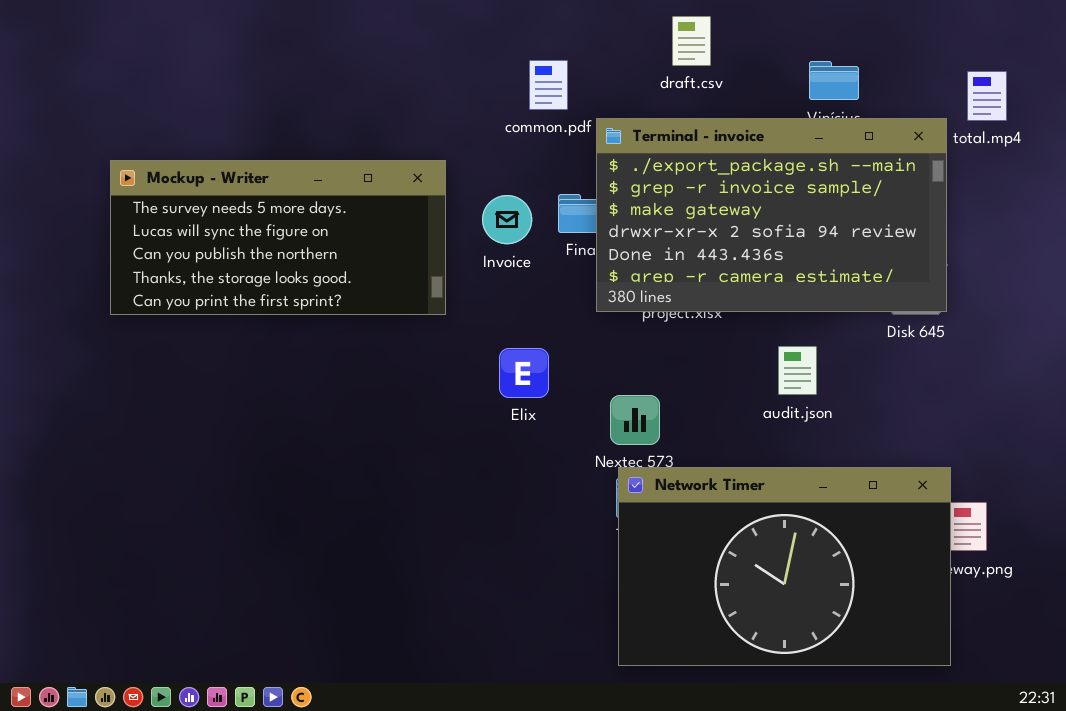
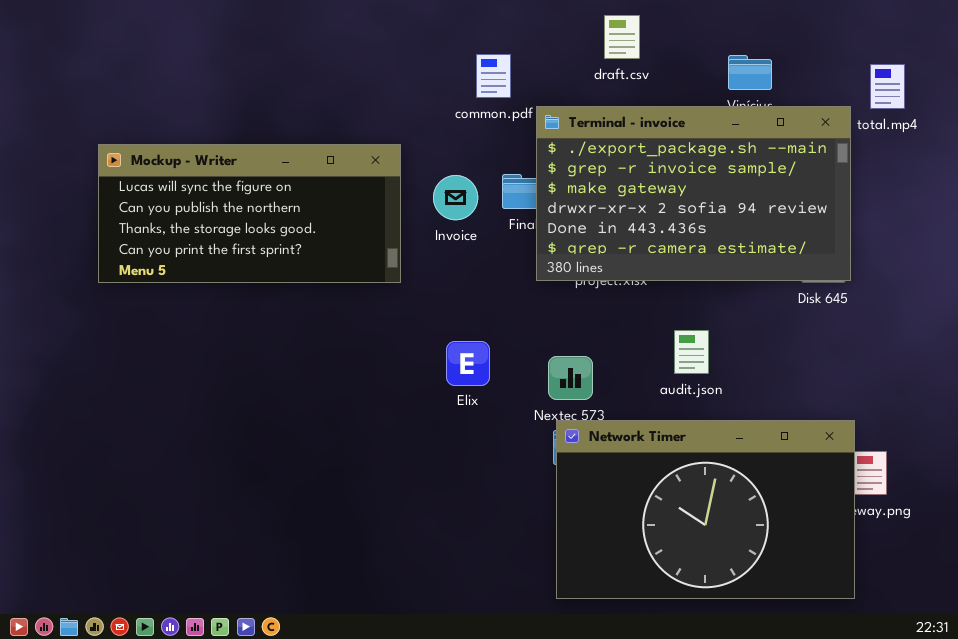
Mockup - Writer: [110,160,446,315] -> [98,144,401,283], scrolled down 1 row
audit.json: [778,346,817,395] -> [674,330,709,374], moved
Elix: [499,348,549,398] -> [446,341,490,386], moved

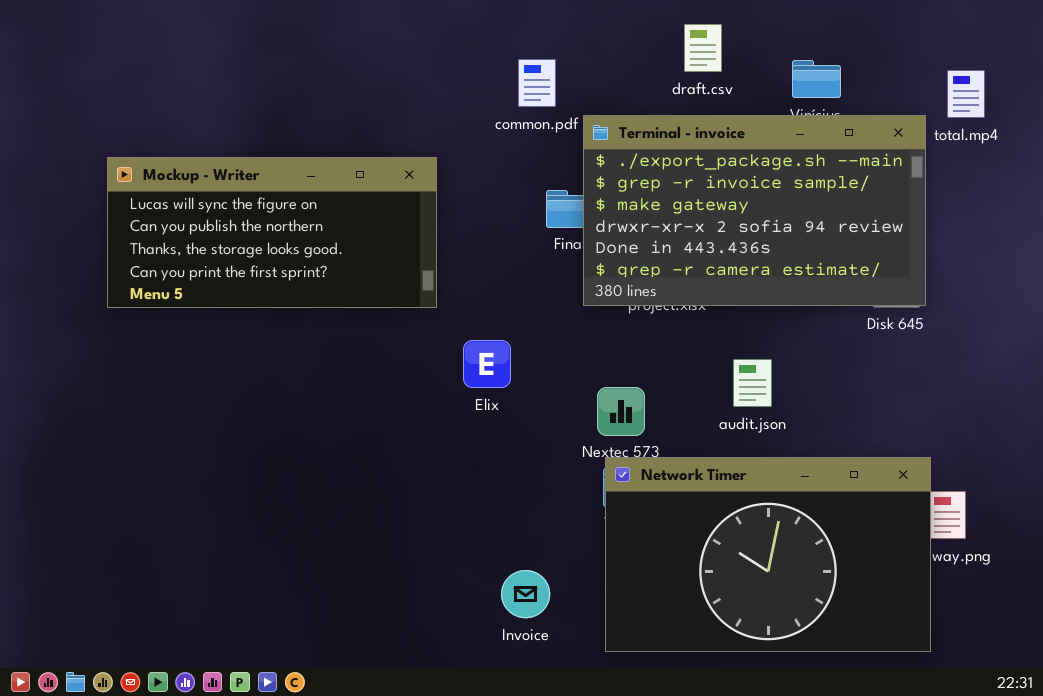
draft.csv: [604,15,640,59] -> [684,24,722,72], moved
Invoice: [433,175,478,220] -> [501,570,550,618], moved
Elix: [446,341,490,386] -> [463,340,511,388], moved

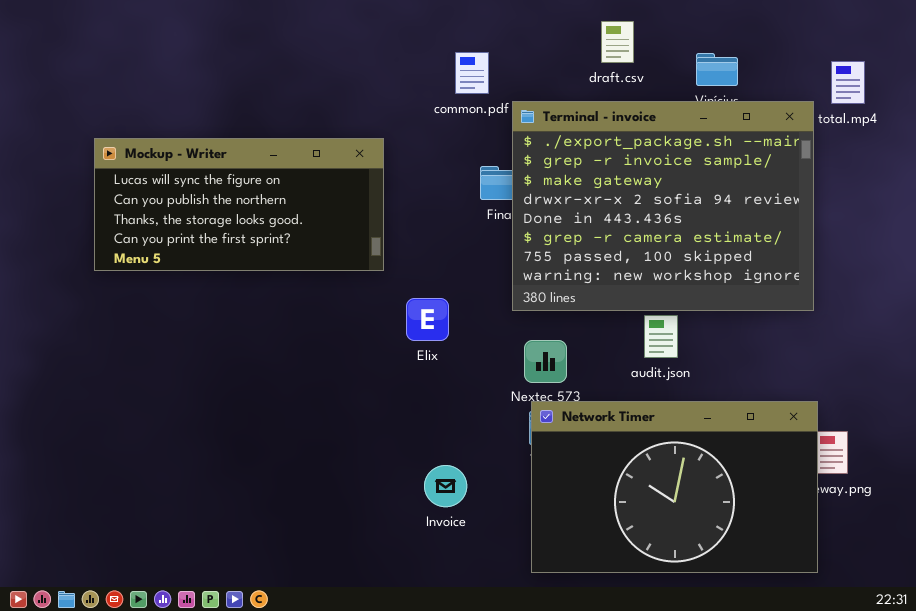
Terminal - invoice: [583,115,926,306] -> [512,101,814,311], resized
Invoice: [501,570,550,618] -> [424,465,467,507], moved

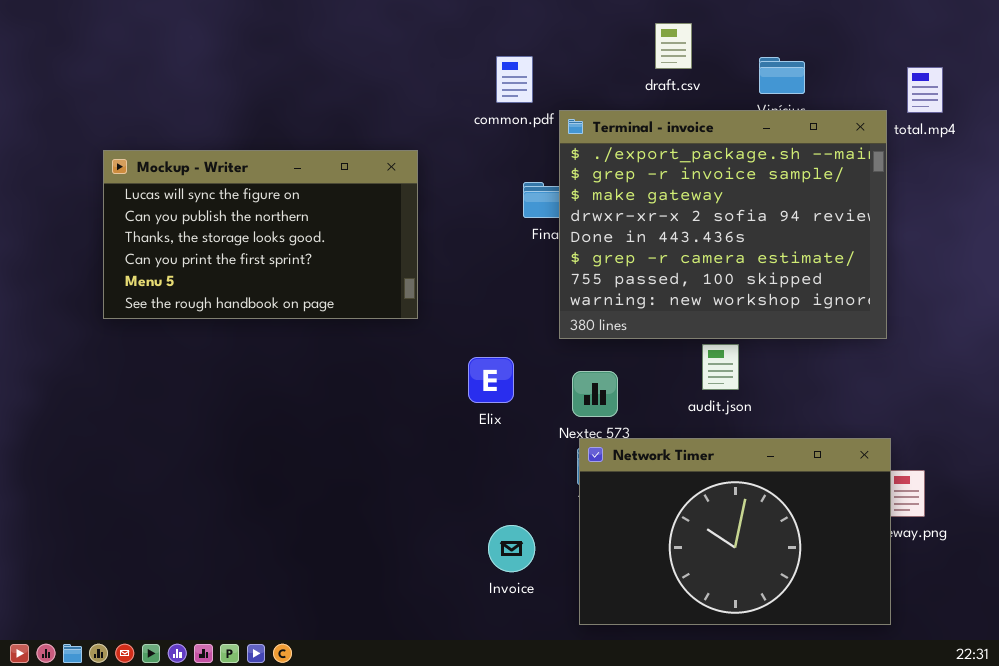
Mockup - Writer: [94,138,384,271] -> [103,150,418,319], resized
Elix: [406,298,449,341] -> [468,357,514,403], moved
Invoice: [424,465,467,507] -> [488,525,535,572], moved

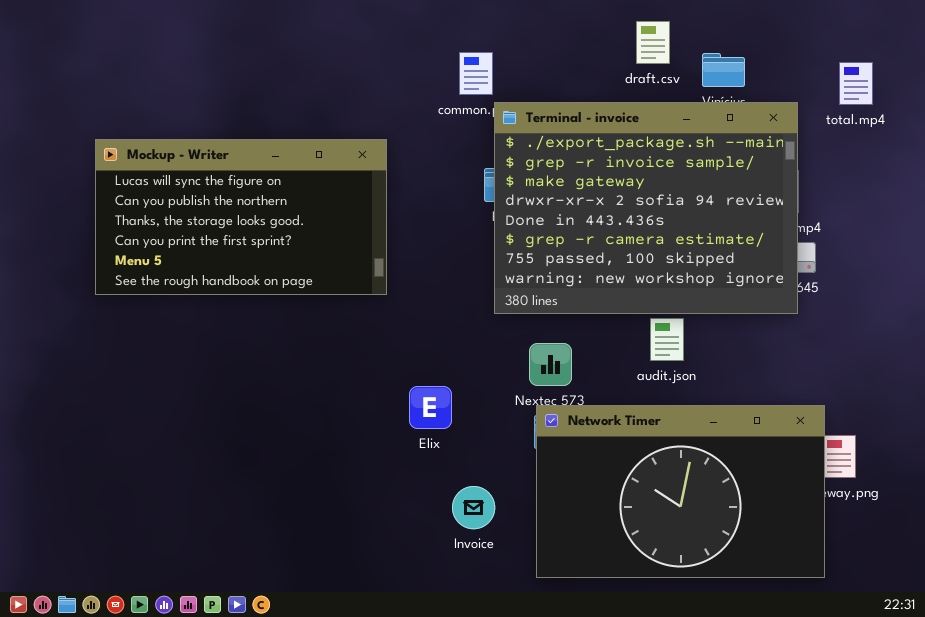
draft.csv: [655,23,692,69] -> [636,21,670,64], moved
Terminal - invoice: [559,110,887,339] -> [494,102,798,314], moved
Elix: [468,357,514,403] -> [409,386,452,429], moved

